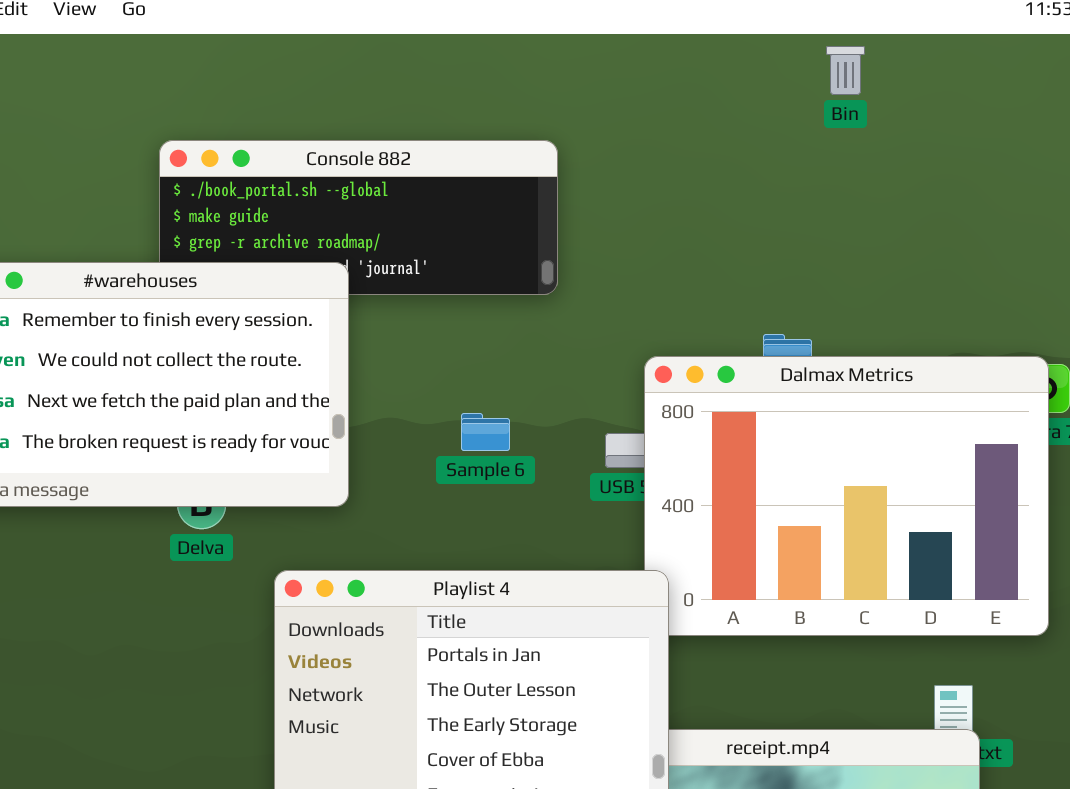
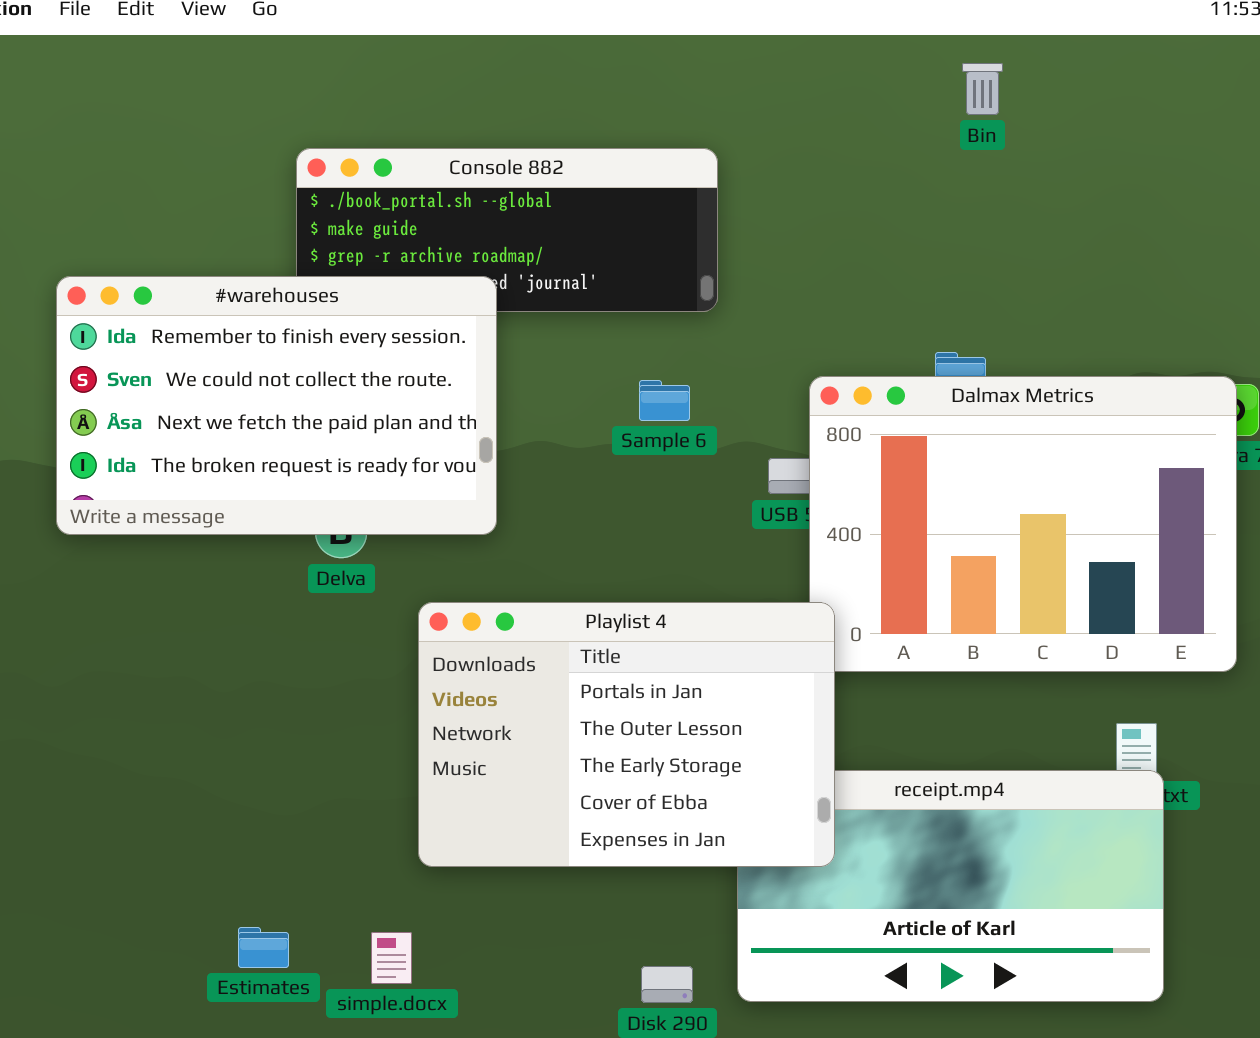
Bin: [826,46,865,95] -> [962,63,1003,115], moved
Sample 6: [461,413,510,451] -> [639,380,690,421], moved

